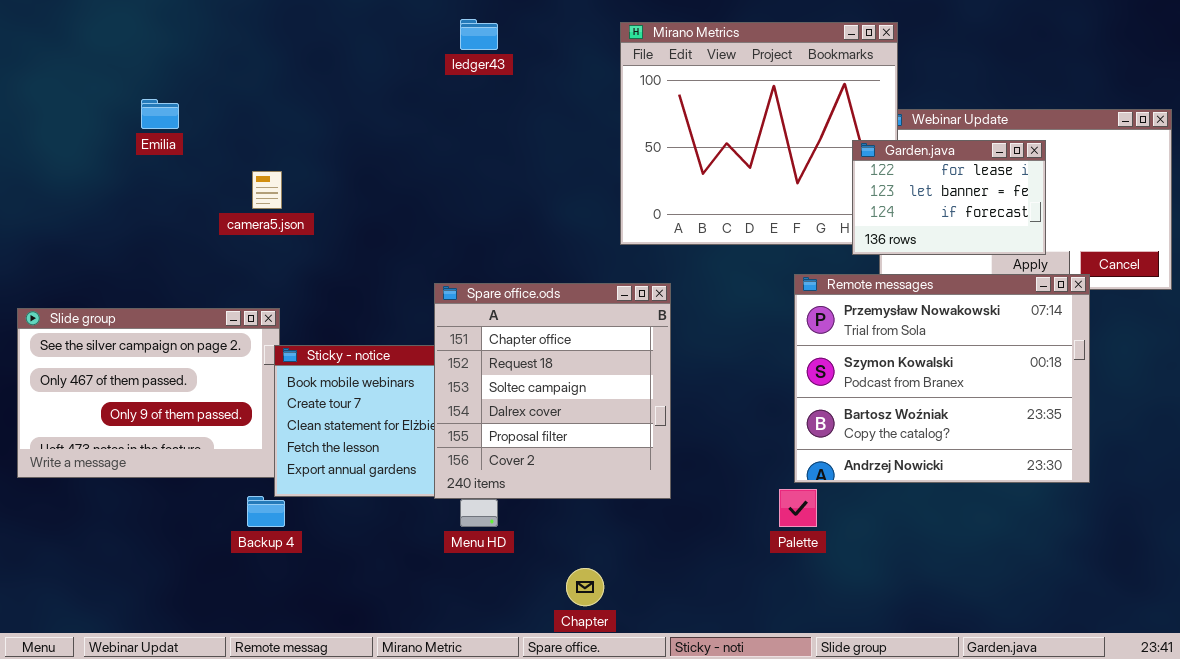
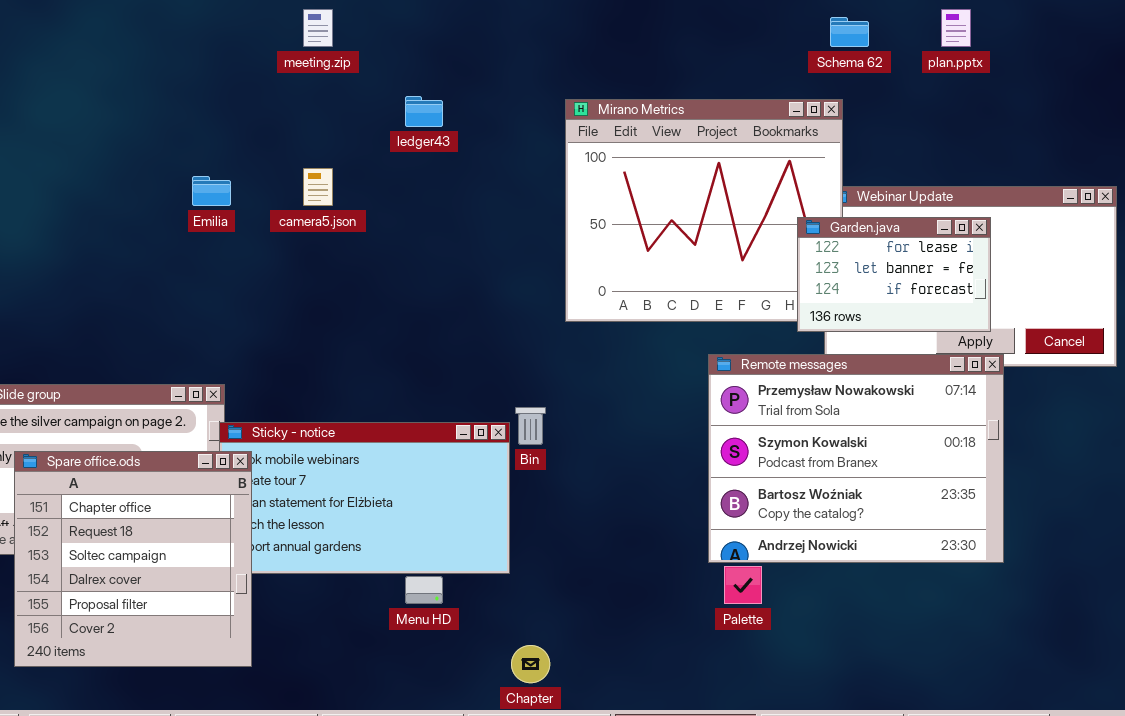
Emilia: [141,99,179,129] -> [192,176,231,206], moved
camera5.json: [252,171,282,209] -> [303,168,333,206], moved
Remote messages: [794,274,1090,483] -> [708,354,1004,563], moved
Spare office.ods: [434,283,671,499] -> [14,451,252,667], moved

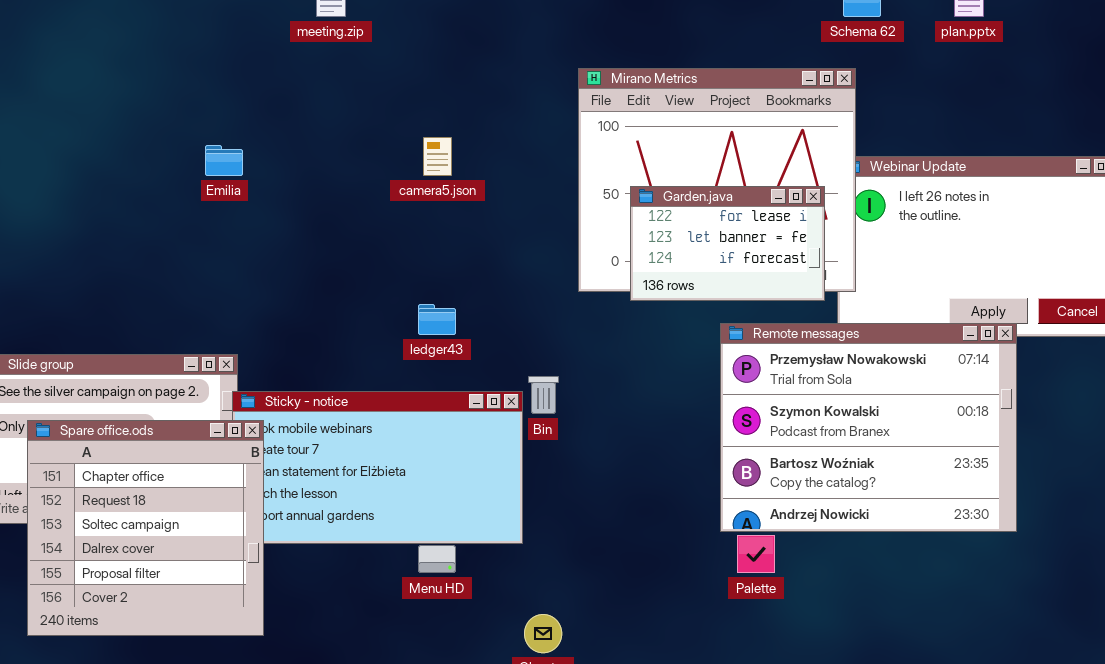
ledger43: [405,96,443,127] -> [418,304,456,335], moved
camera5.json: [303,168,333,206] -> [423,137,452,176], moved
Garden.java: [797,217,991,332] -> [630,186,825,301], moved

